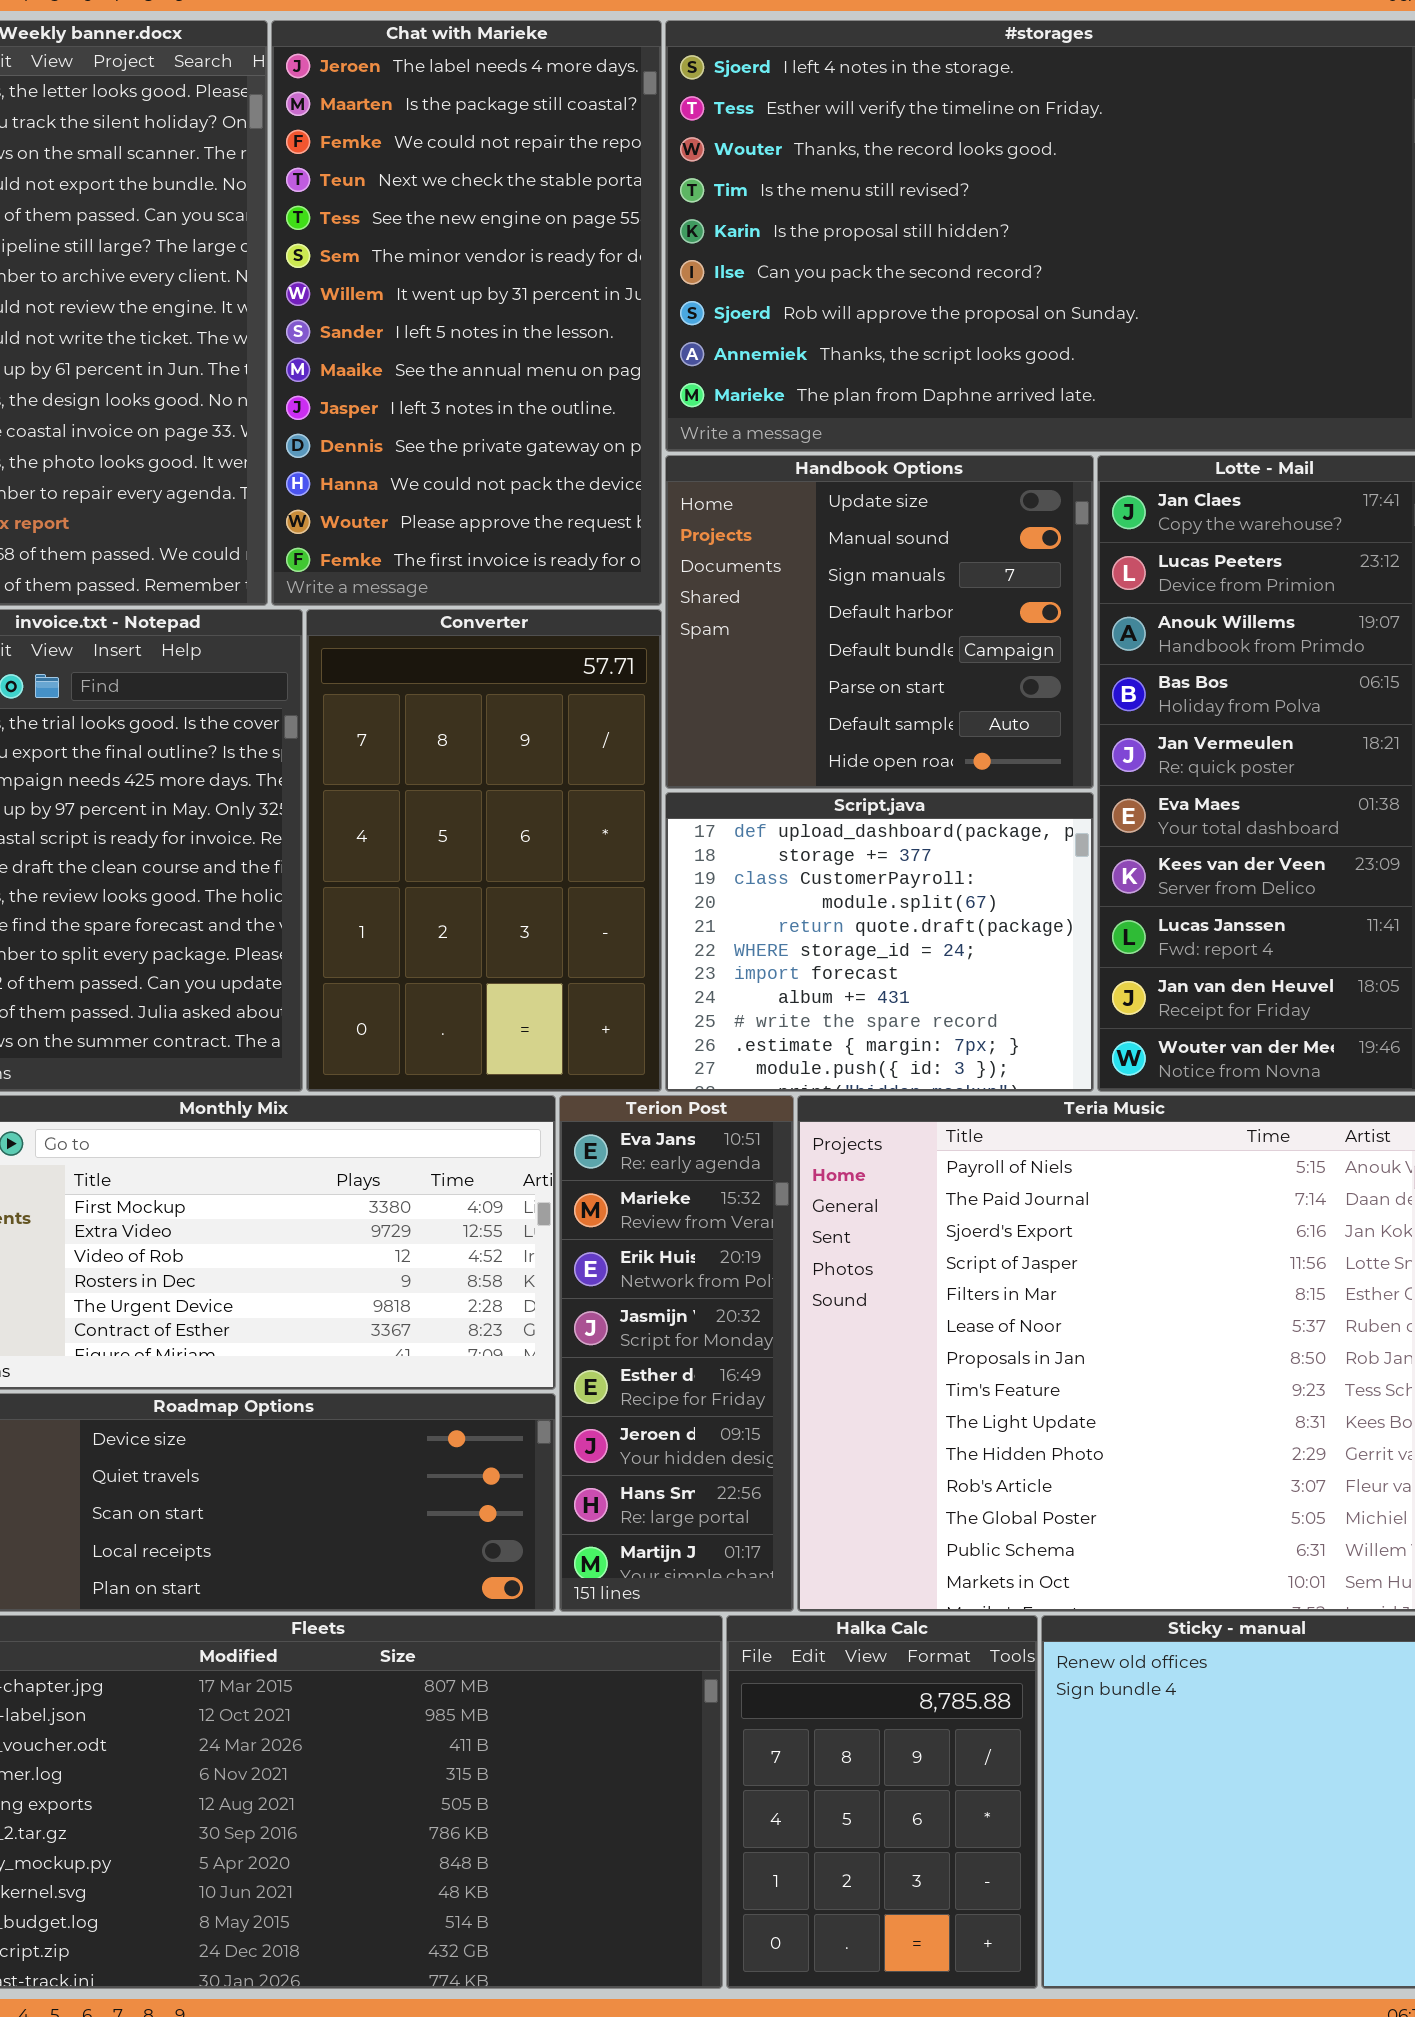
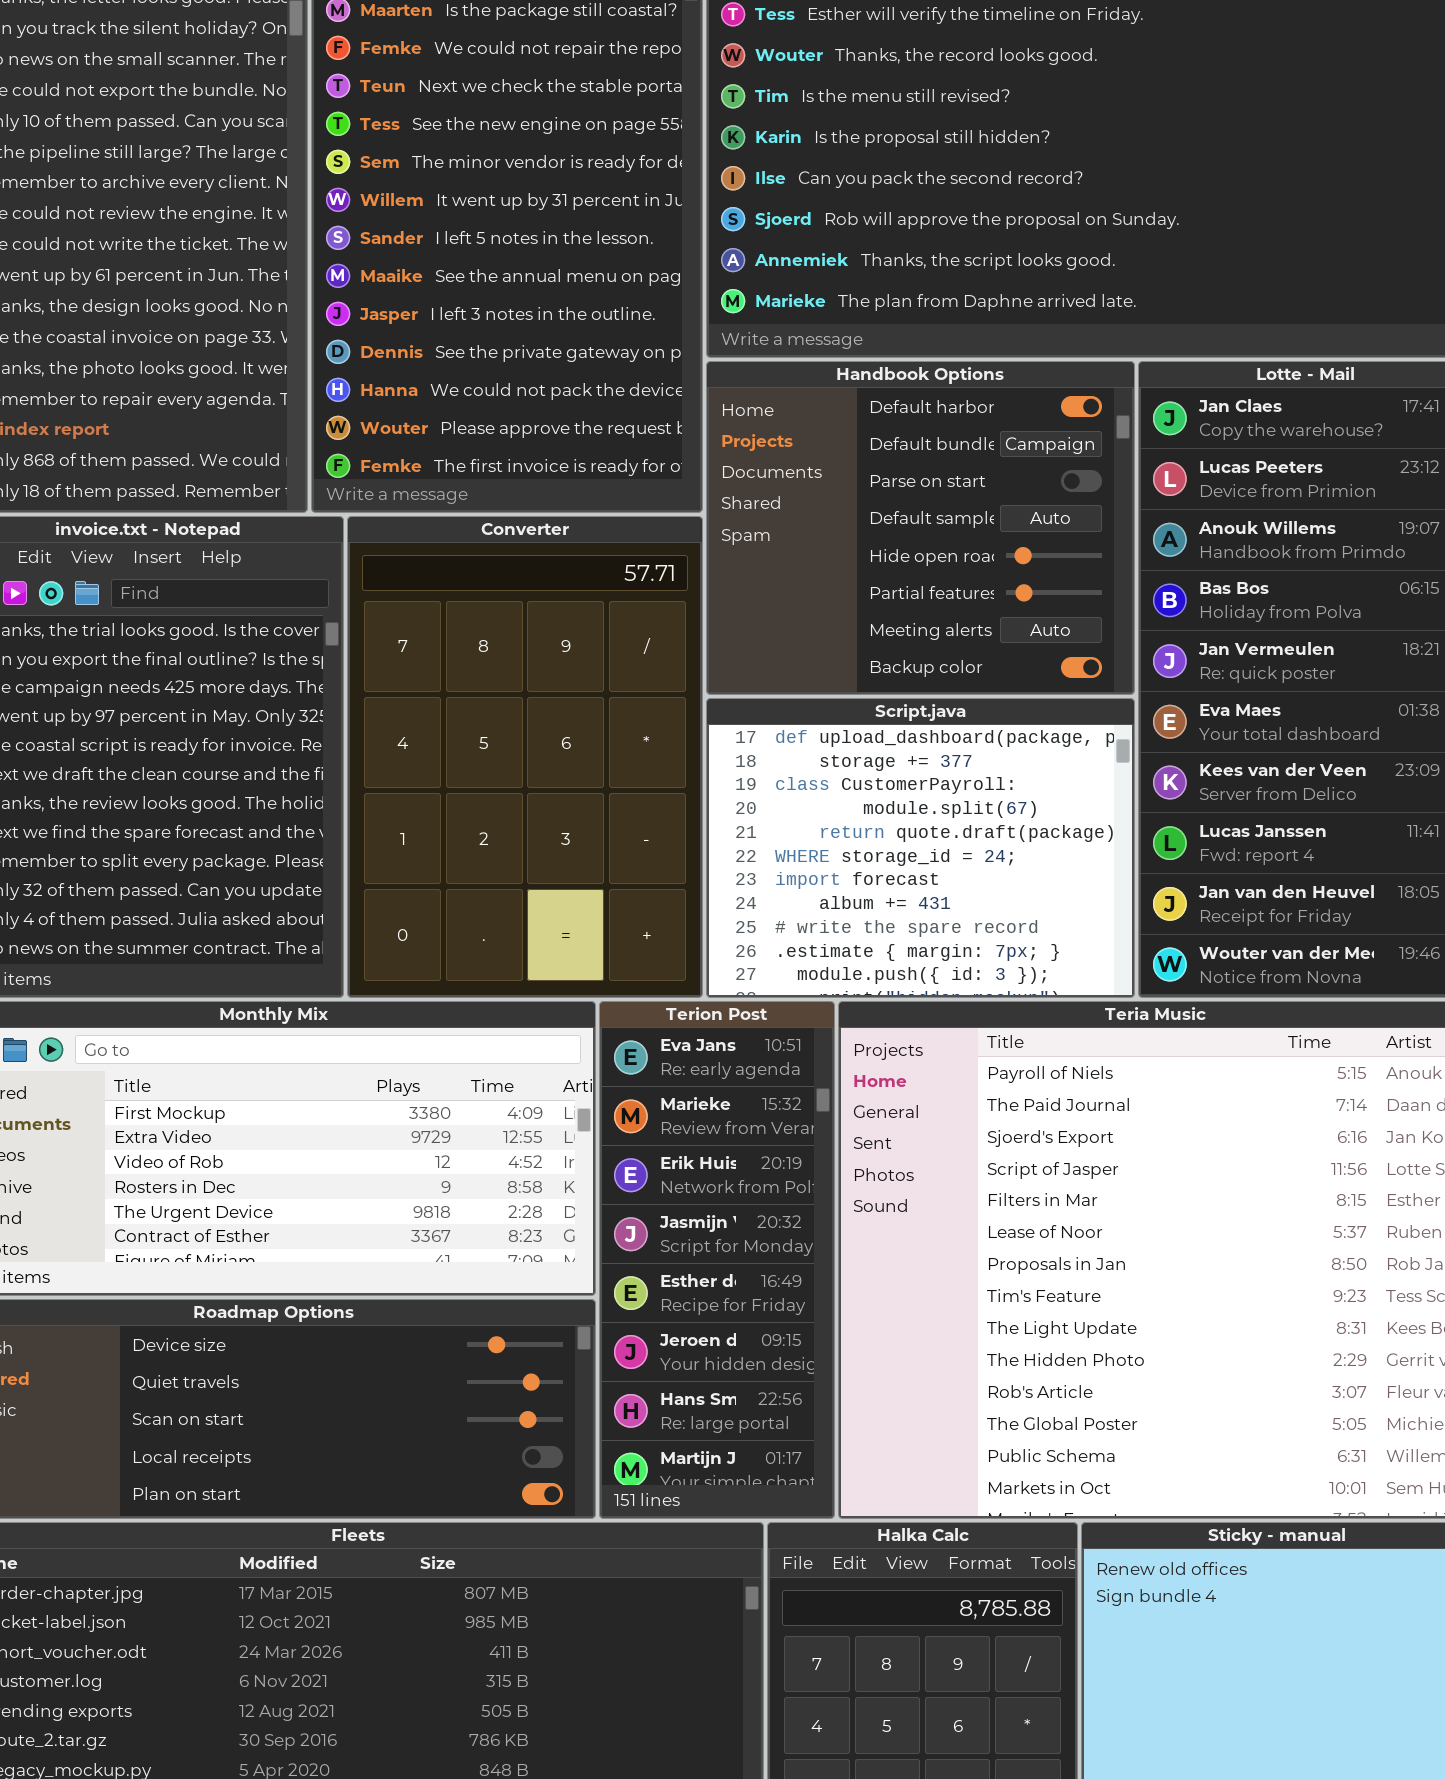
Handbook Options: [665,455,1094,789] -> [706,361,1135,695], scrolled down 3 rows

